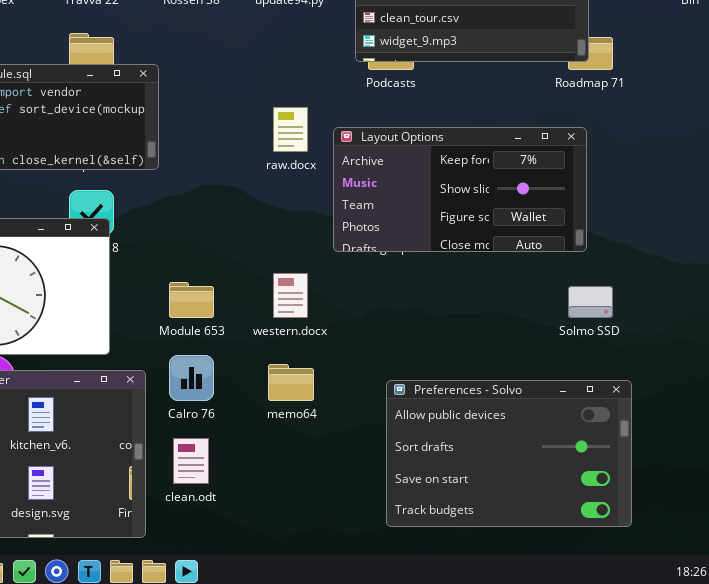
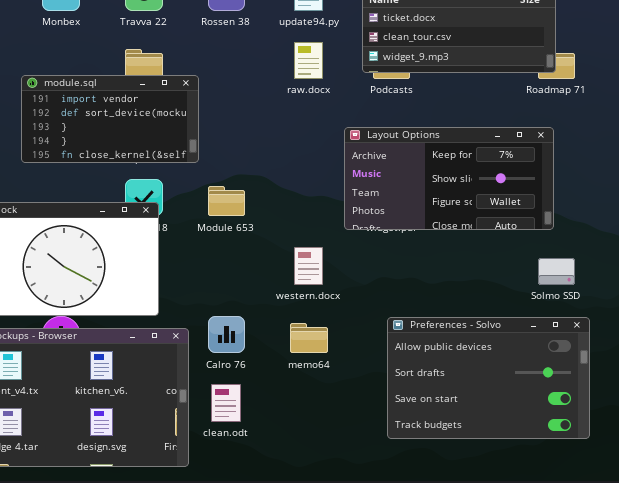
raw.docx: [273,107,308,152] -> [294,42,323,79], moved
Module 653: [169,282,214,318] -> [208,186,245,216], moved
Preferences - Solvo: [386,380,632,527] -> [387,317,590,439], moved

